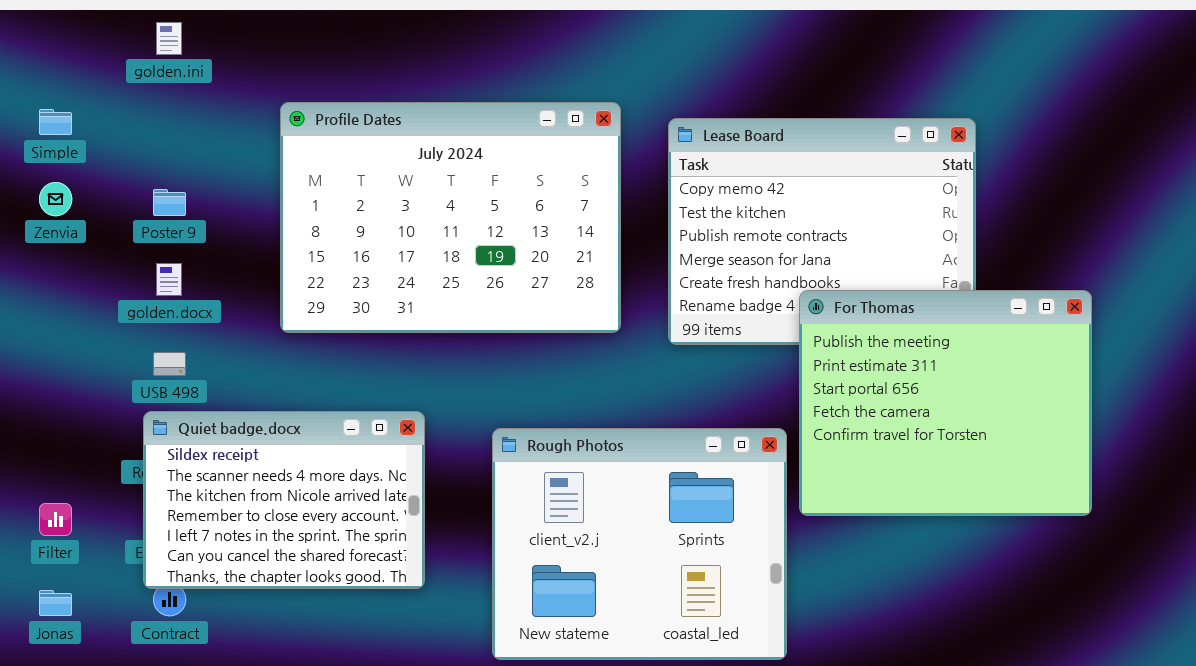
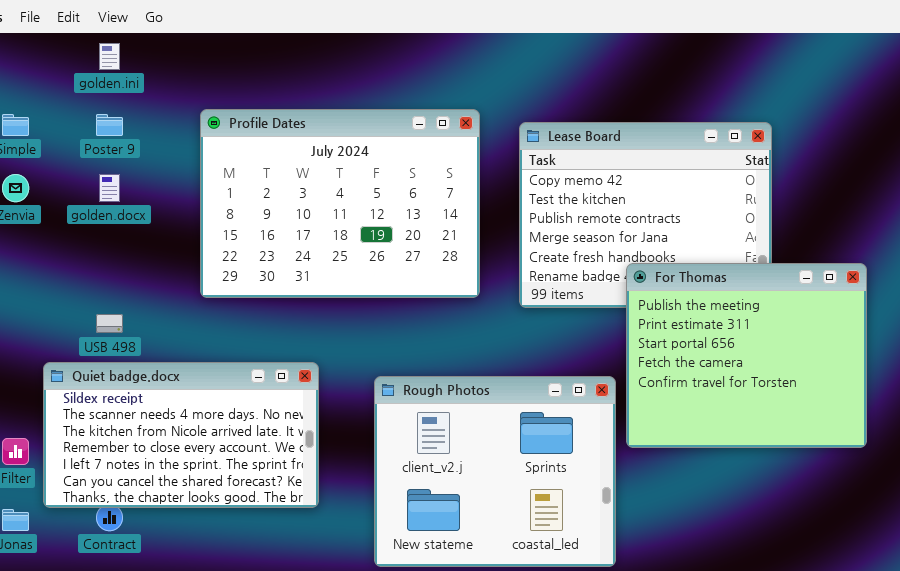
Poster 9: [153,189,186,216] -> [96,114,123,136], moved
golden.docx: [156,263,182,296] -> [99,174,120,202], moved
Quiet badge.docx: [143,411,425,589] -> [43,362,319,508], resized

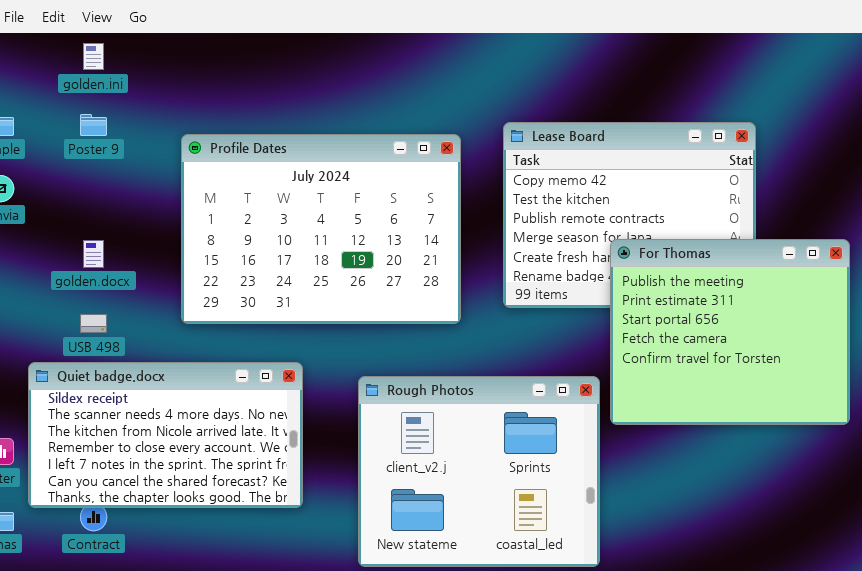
Profile Dates: [200,109,480,298] -> [181,134,461,324], moved
golden.docx: [99,174,120,202] -> [83,240,104,268], moved
For Thomas: [626,263,867,448] -> [610,239,850,425], moved

